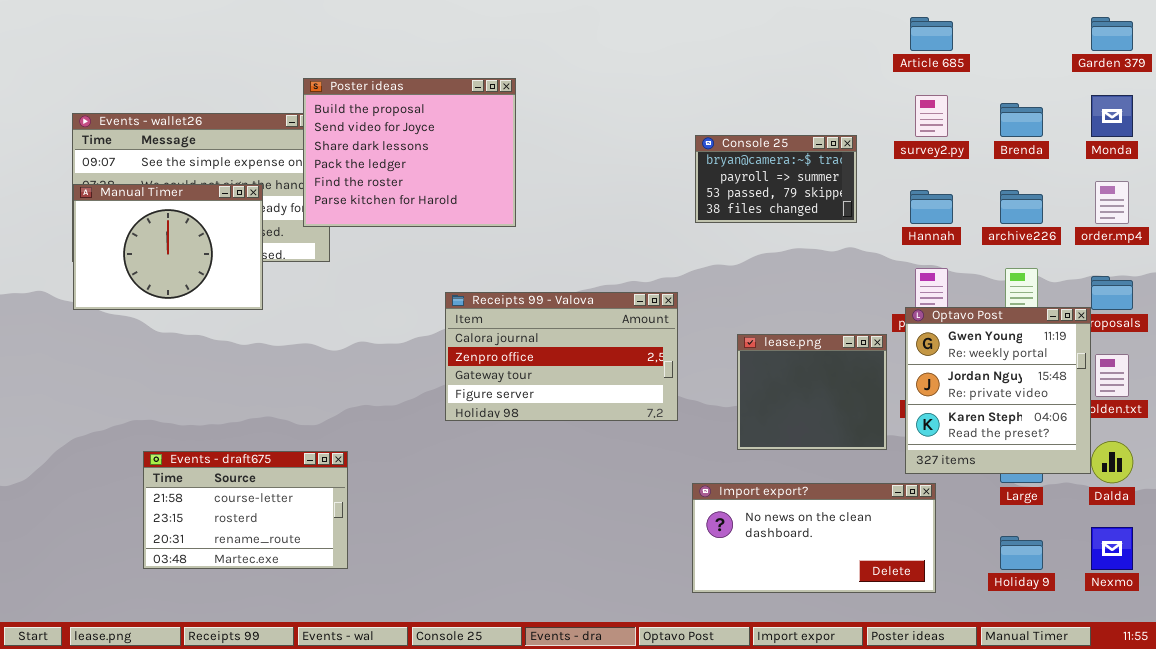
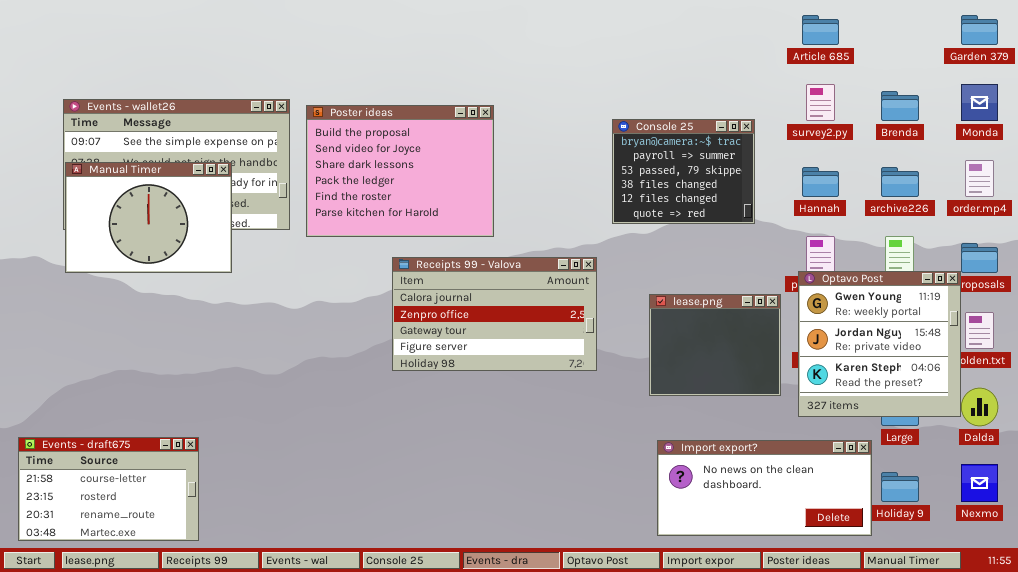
Poster ideas: [303,78,516,227] -> [306,105,494,237], moved
Console 25: [695,135,857,223] -> [612,119,755,224], resized
Events - draft675: [143,451,348,569] -> [18,437,199,541], moved
Import export?: [692,483,936,593] -> [657,440,872,536], moved

